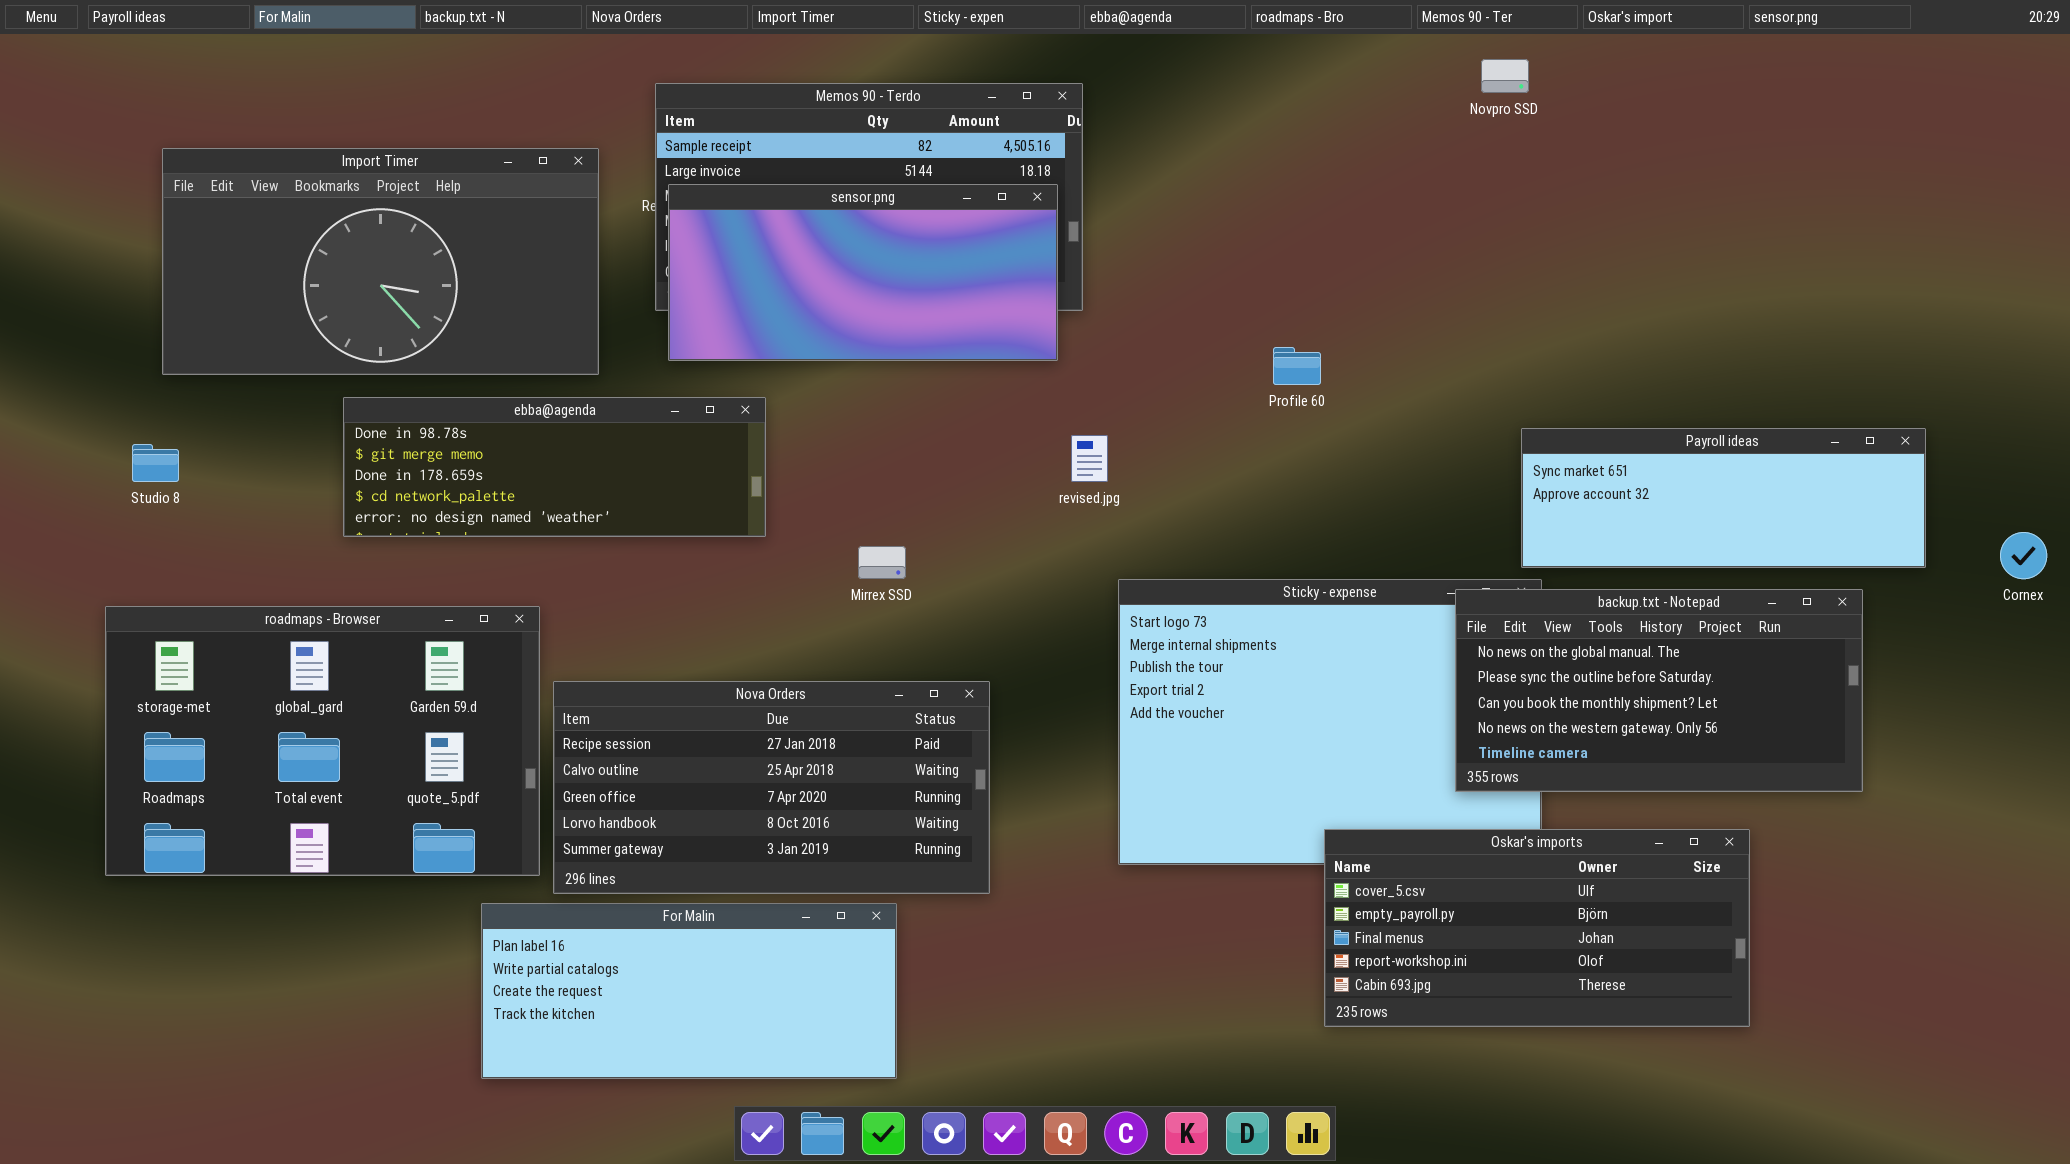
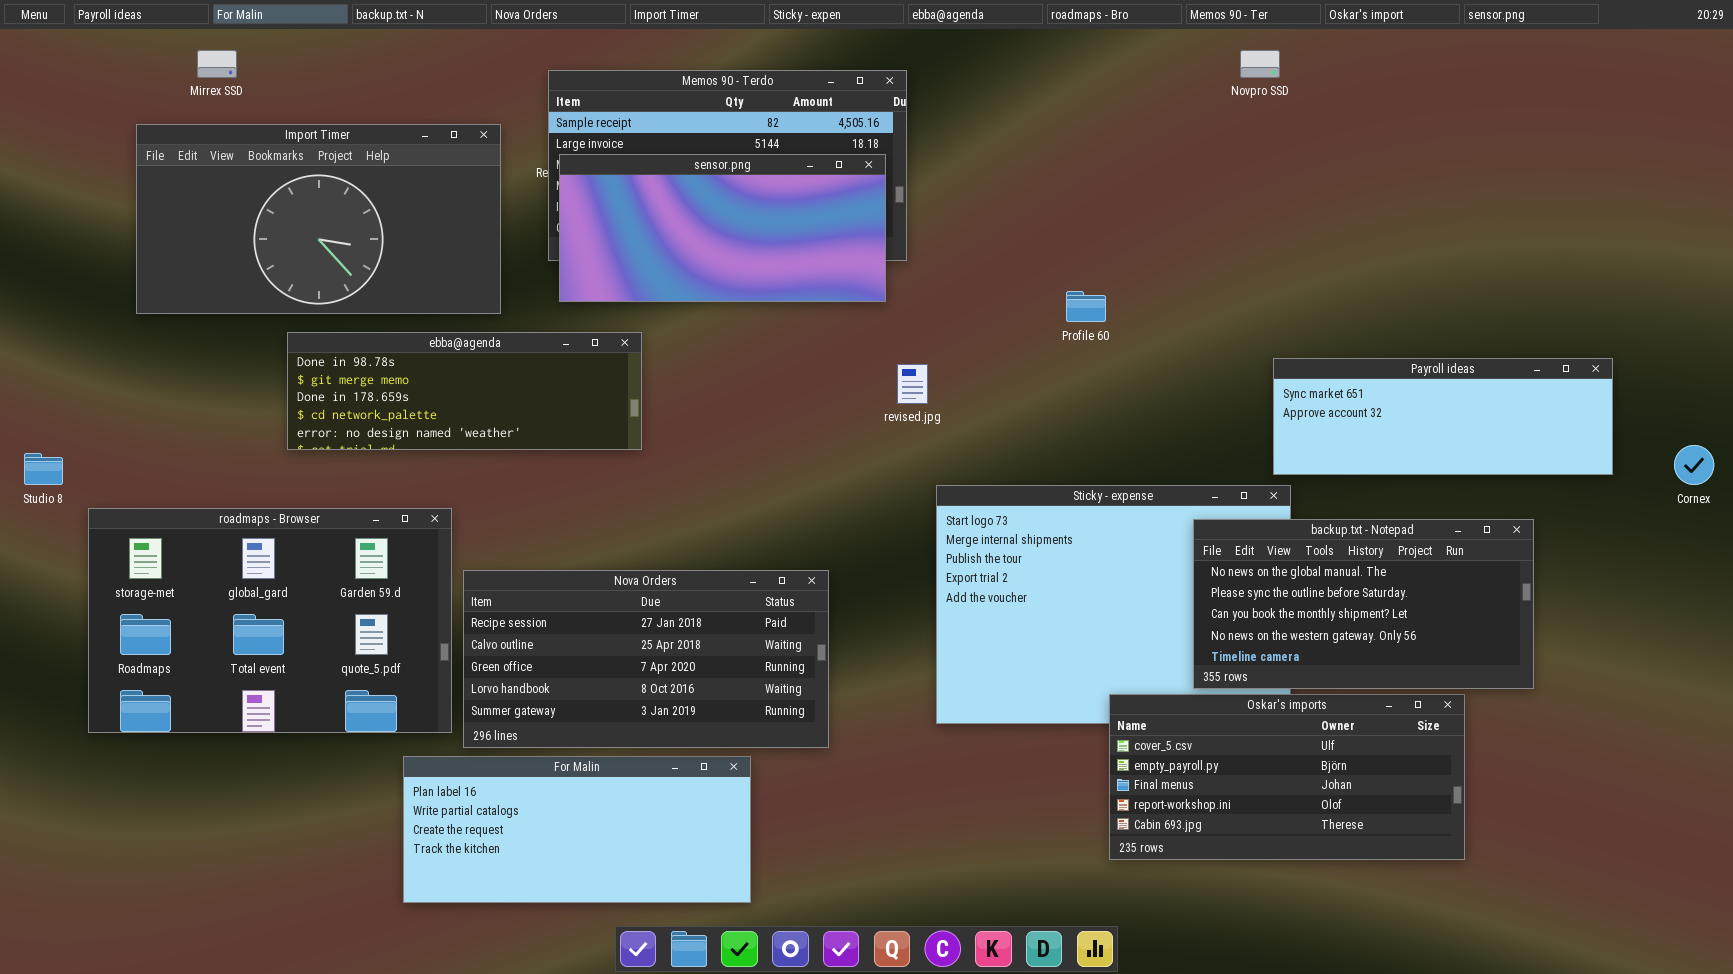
Studio 8: [132,444,179,482] -> [24,453,63,485], moved
Mirrex SSD: [858,546,906,579] -> [197,50,237,78], moved
backup.txt - Notepad: [1455,589,1863,792] -> [1193,519,1534,689], moved

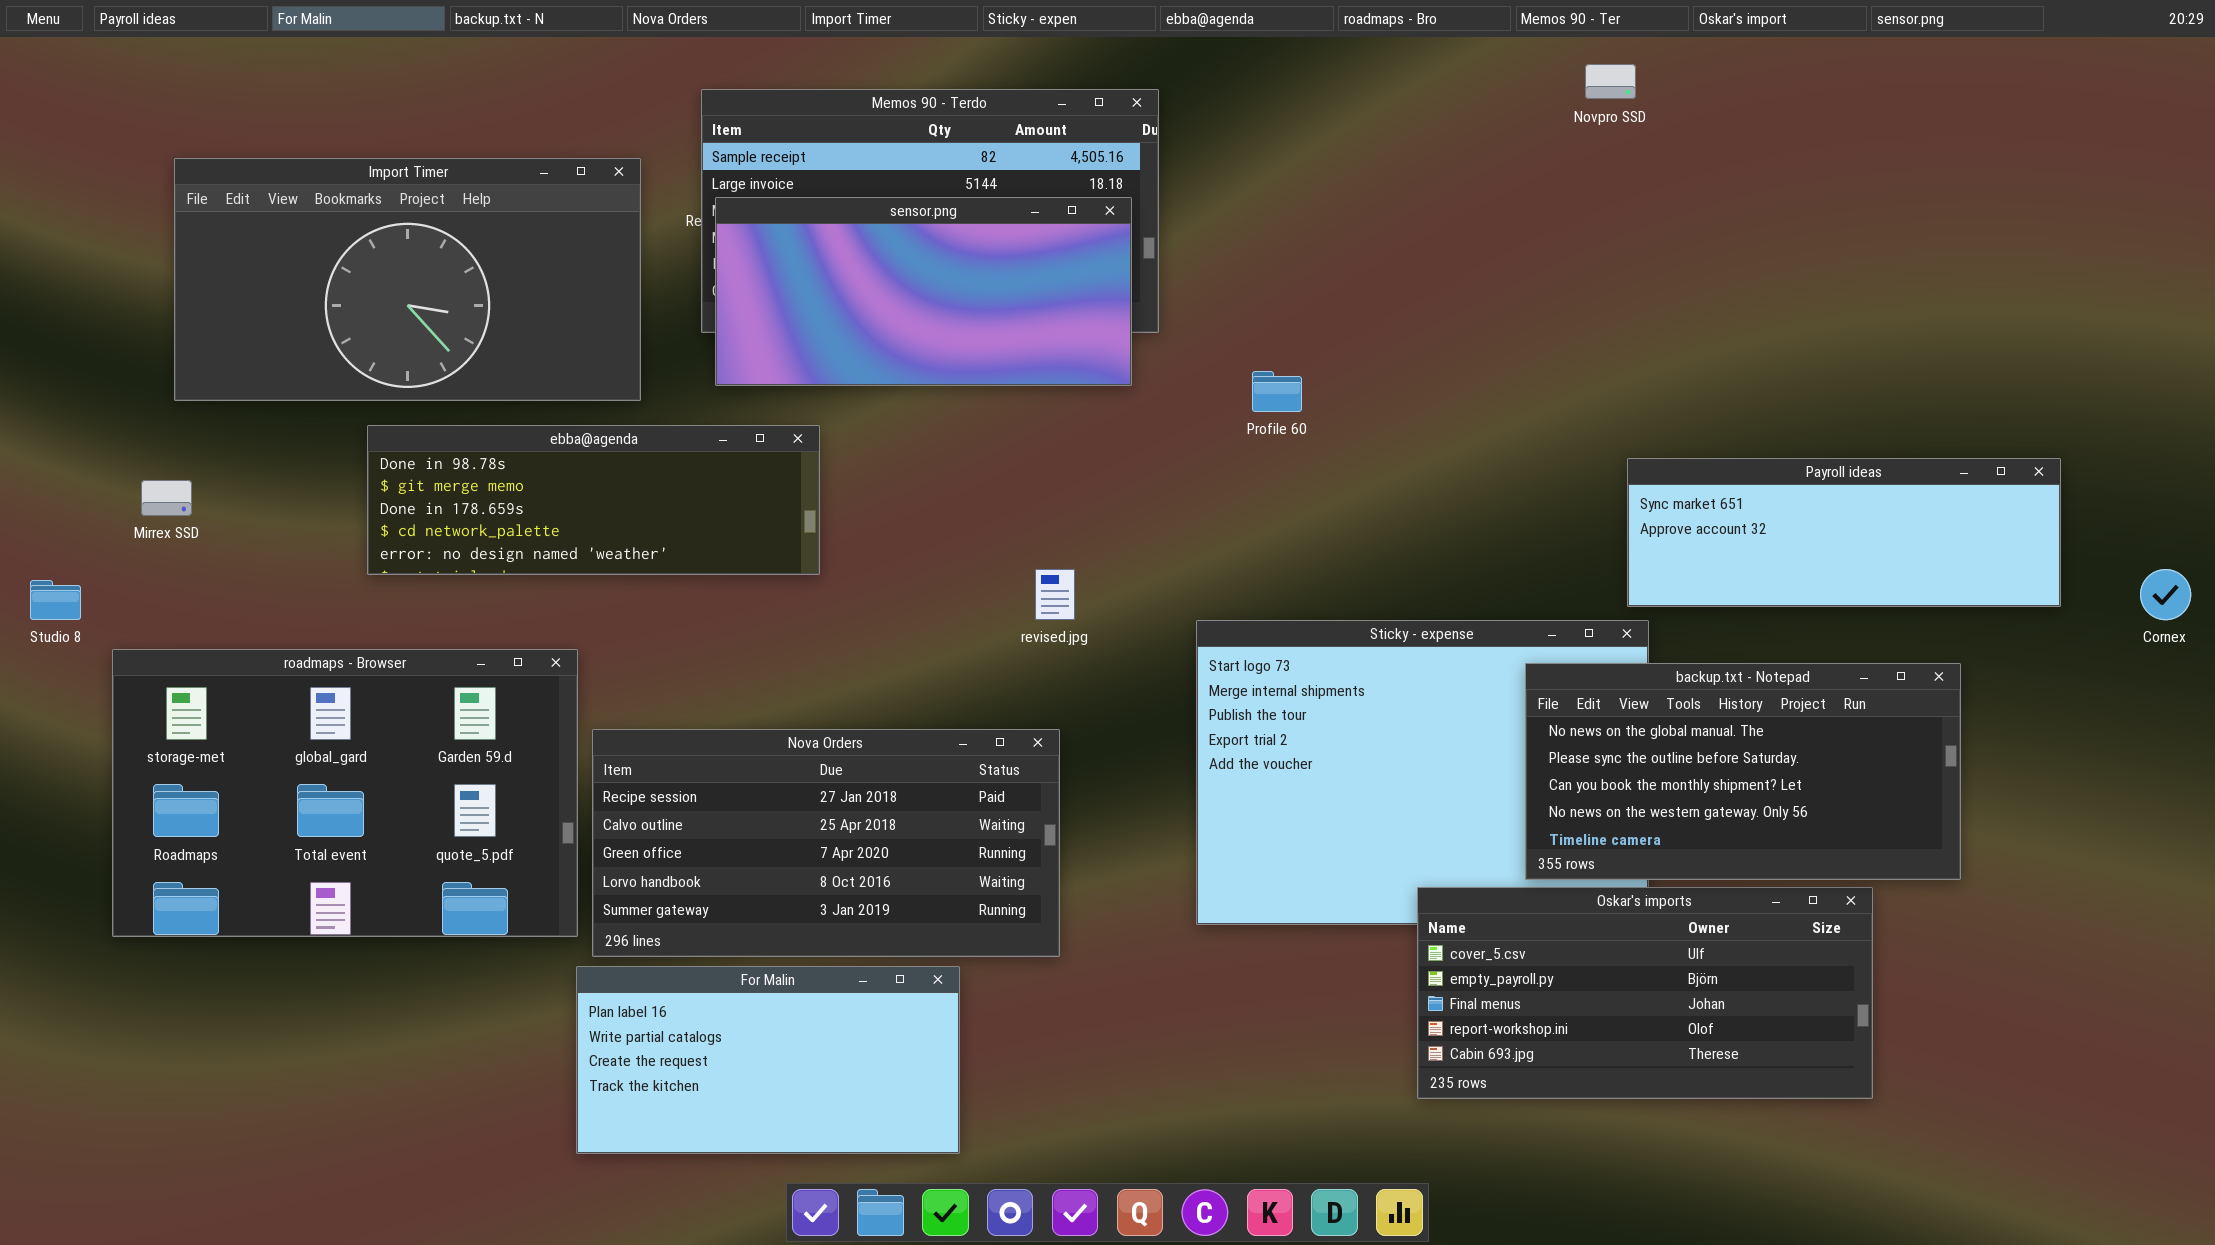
Mirrex SSD: [197,50,237,78] -> [141,480,192,516], moved
Profile 60: [1066,291,1106,322] -> [1252,371,1302,412], moved
revised.jpg: [897,364,928,404] -> [1035,569,1075,620], moved
For Malin: [403,756,751,903] -> [576,966,960,1154], resized

